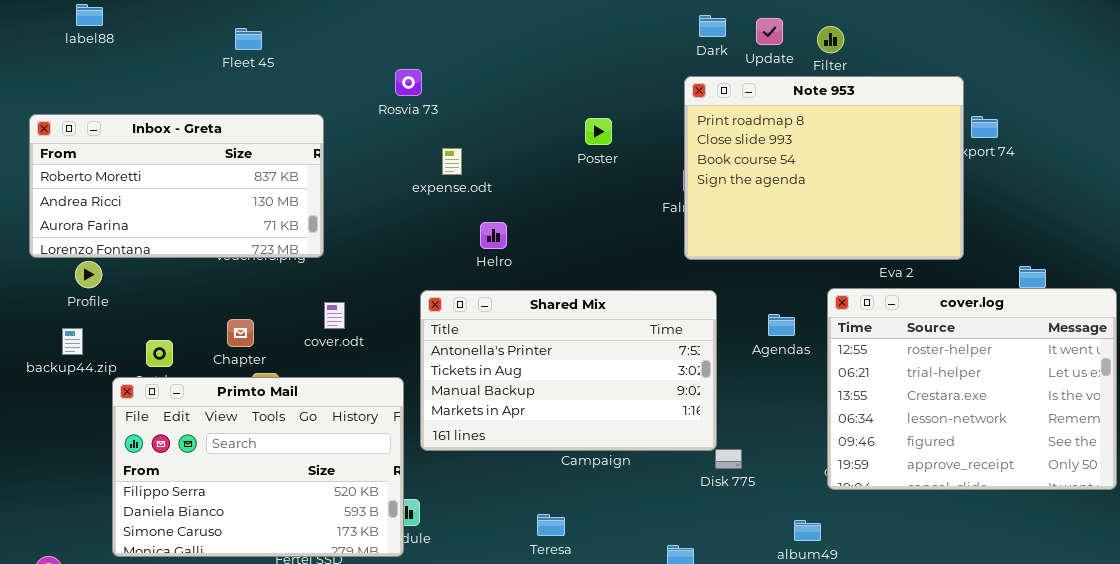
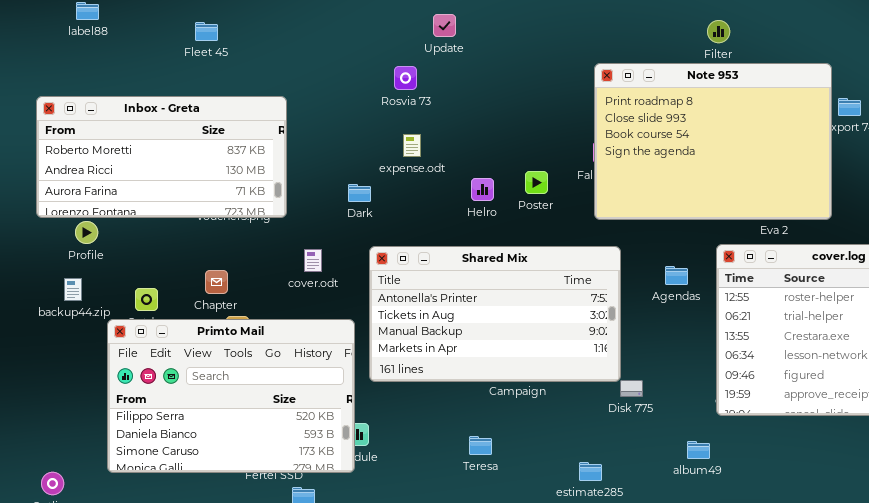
Dark: [699,15,726,37] -> [348,184,371,202], moved
Update: [756,18,783,45] -> [433,14,456,37], moved
Fleet 45: [235,28,262,50] -> [195,22,218,41], moved
Rosvia 73: [395,69,422,96] -> [394,66,417,90], moved
Poster: [585,118,612,145] -> [525,171,548,194], moved
expense.odt: [442,148,462,175] -> [403,134,421,157], moved
Helro: [480,222,507,249] -> [471,178,494,201], moved
cover.odt: [324,302,345,329] -> [304,249,322,272], moved

